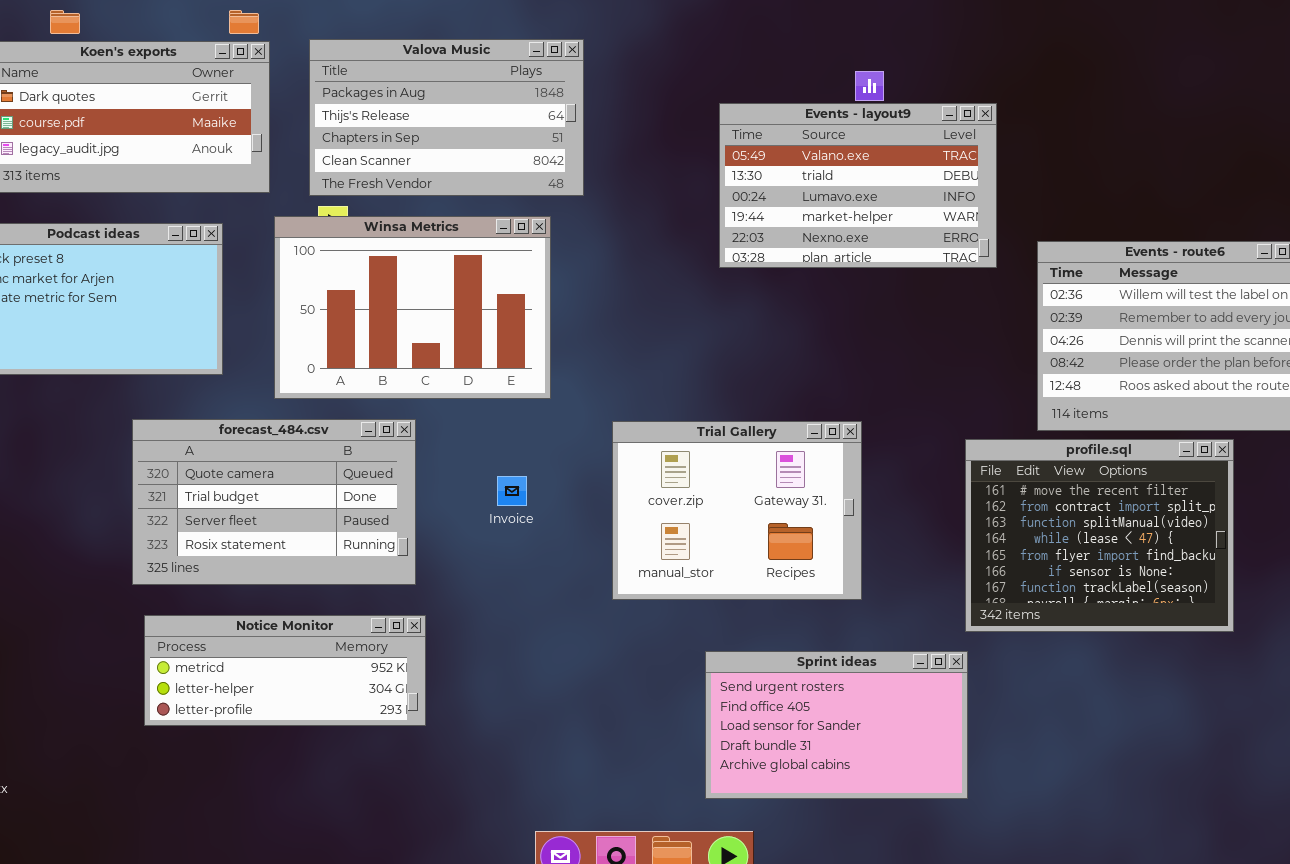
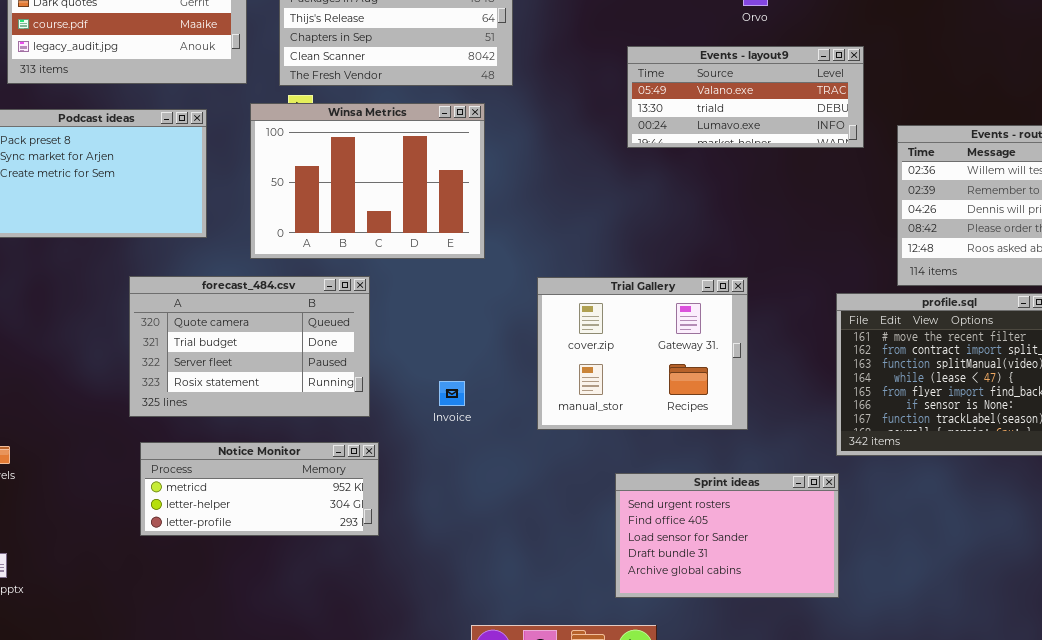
Events - layout9: [719,103,997,268] -> [627,46,864,148], resized
Invoice: [497,476,527,506] -> [439,381,465,406], moved

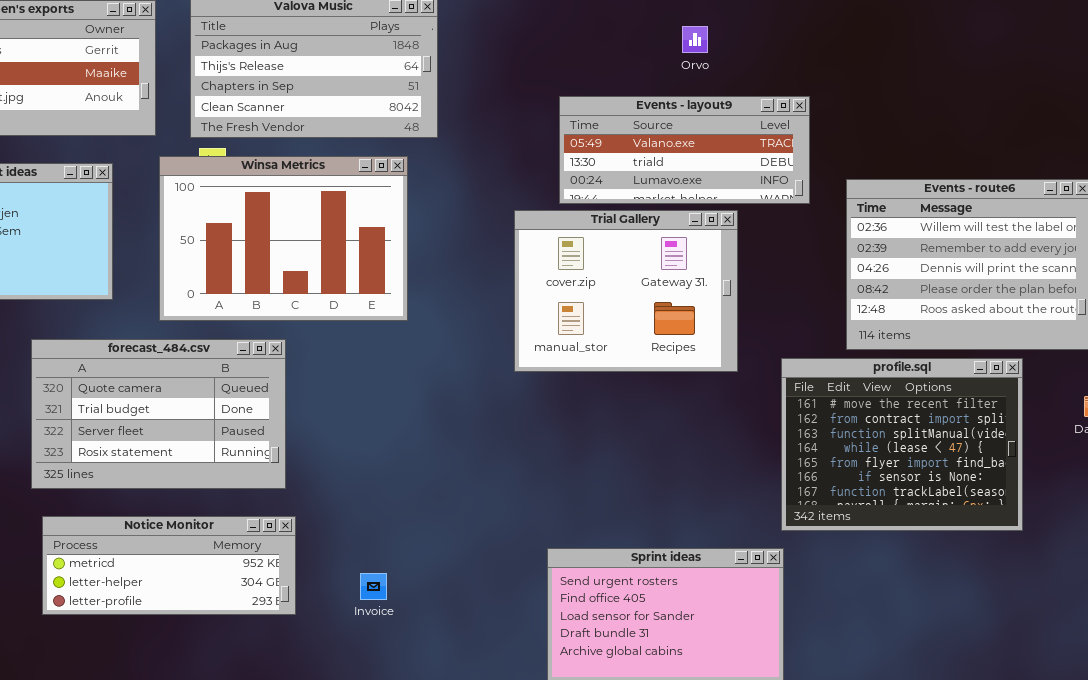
Trial Gallery: [537,277,748,430] -> [514,210,738,372], moved
Invoice: [439,381,465,406] -> [360,573,387,600], moved

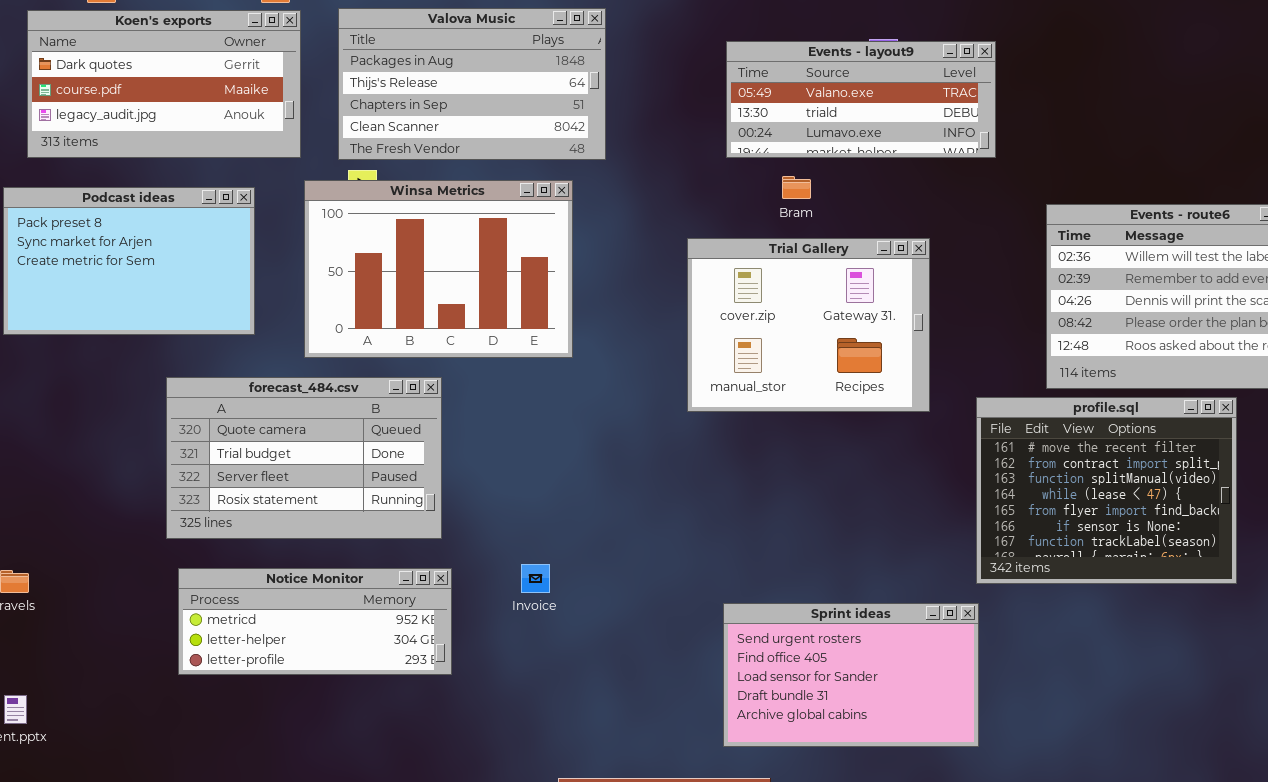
Events - layout9: [559,96,810,204] -> [726,41,996,158], moved
Invoice: [360,573,387,600] -> [521,564,550,593], moved

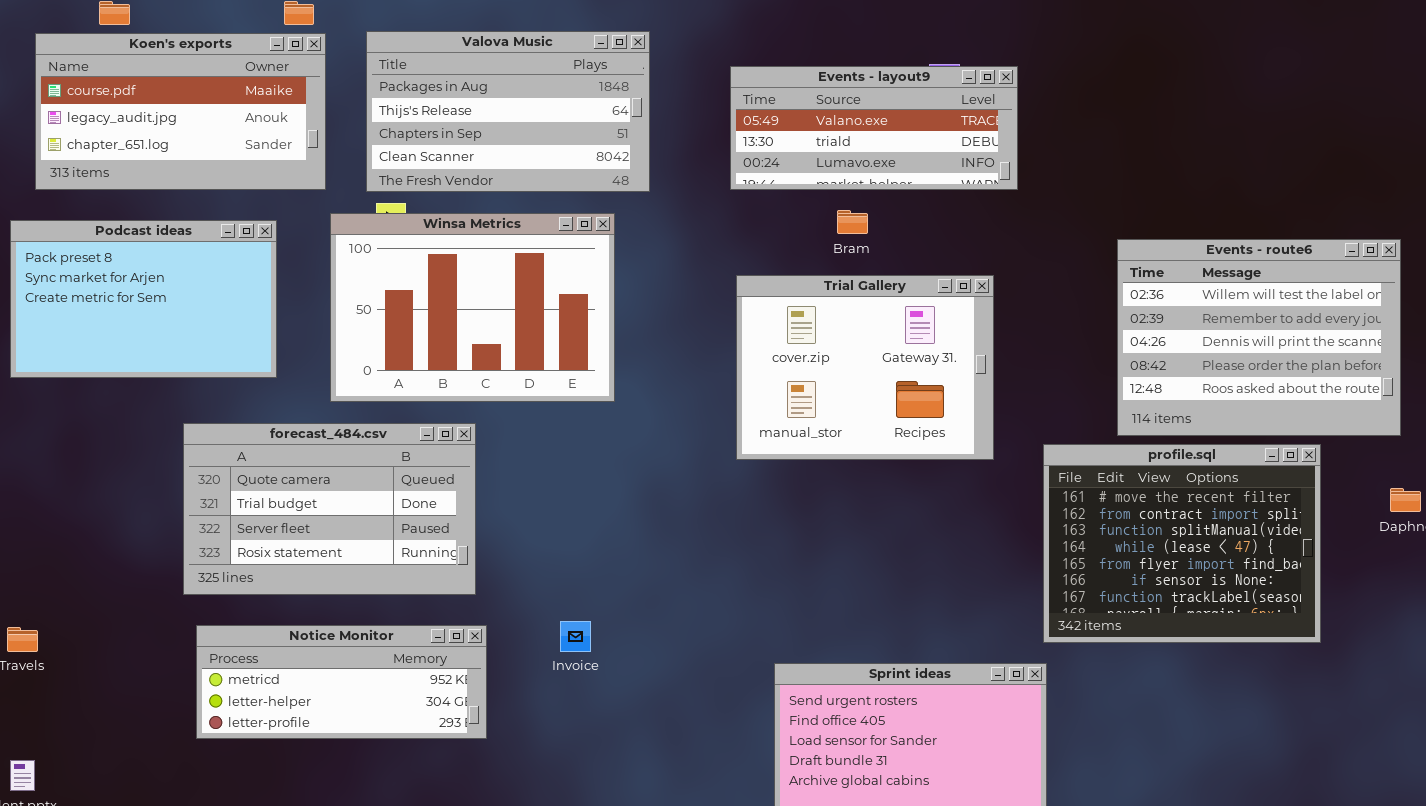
Koen's exports: [27,10,301,158] -> [35,33,326,190], scrolled down 1 row
Events - layout9: [726,41,996,158] -> [730,66,1018,190], moved

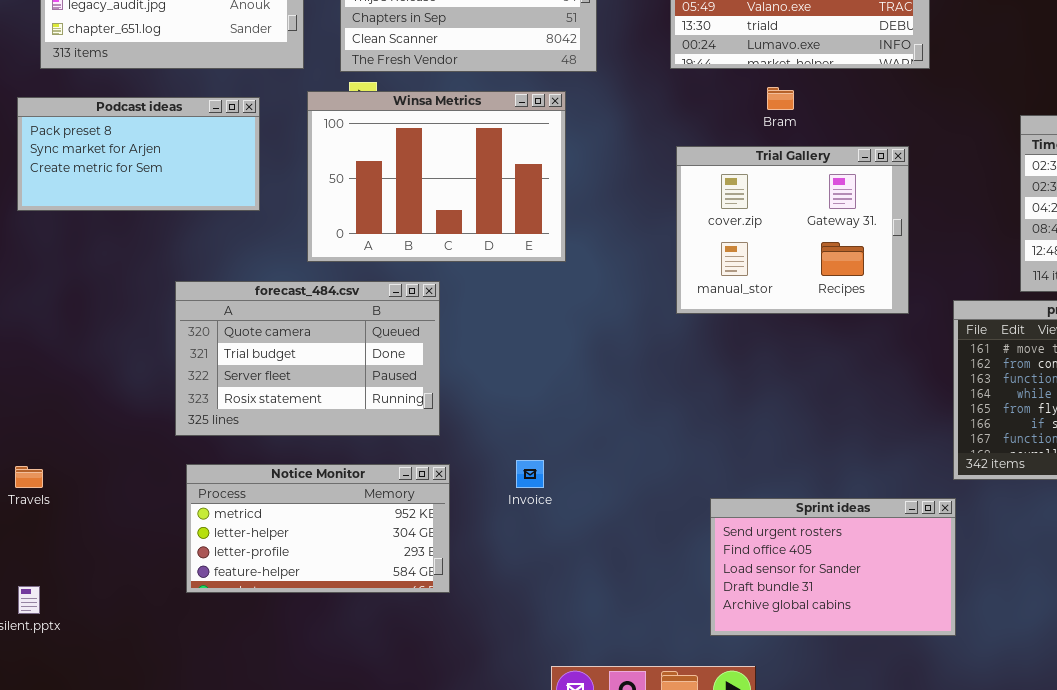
Podcast ideas: [10,220,277,378] -> [17,97,260,211], resized
Notice Monitor: [196,625,487,739] -> [186,464,450,593], resized

